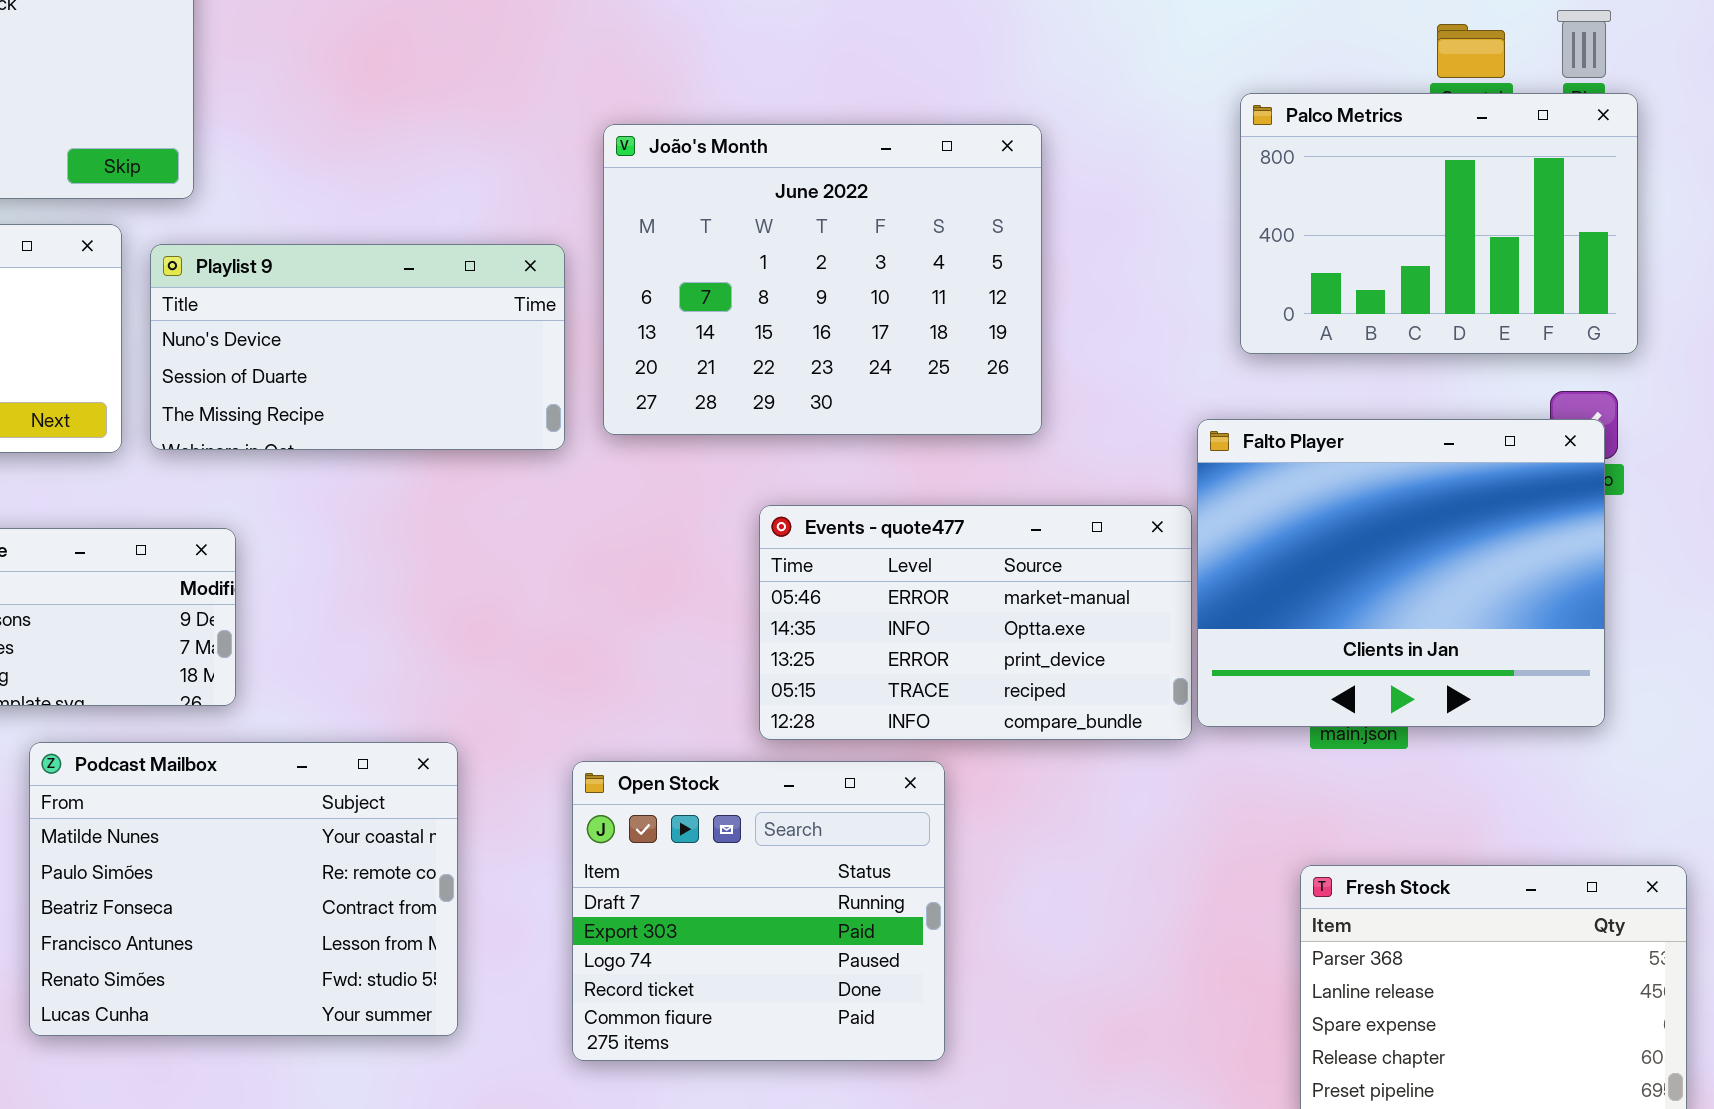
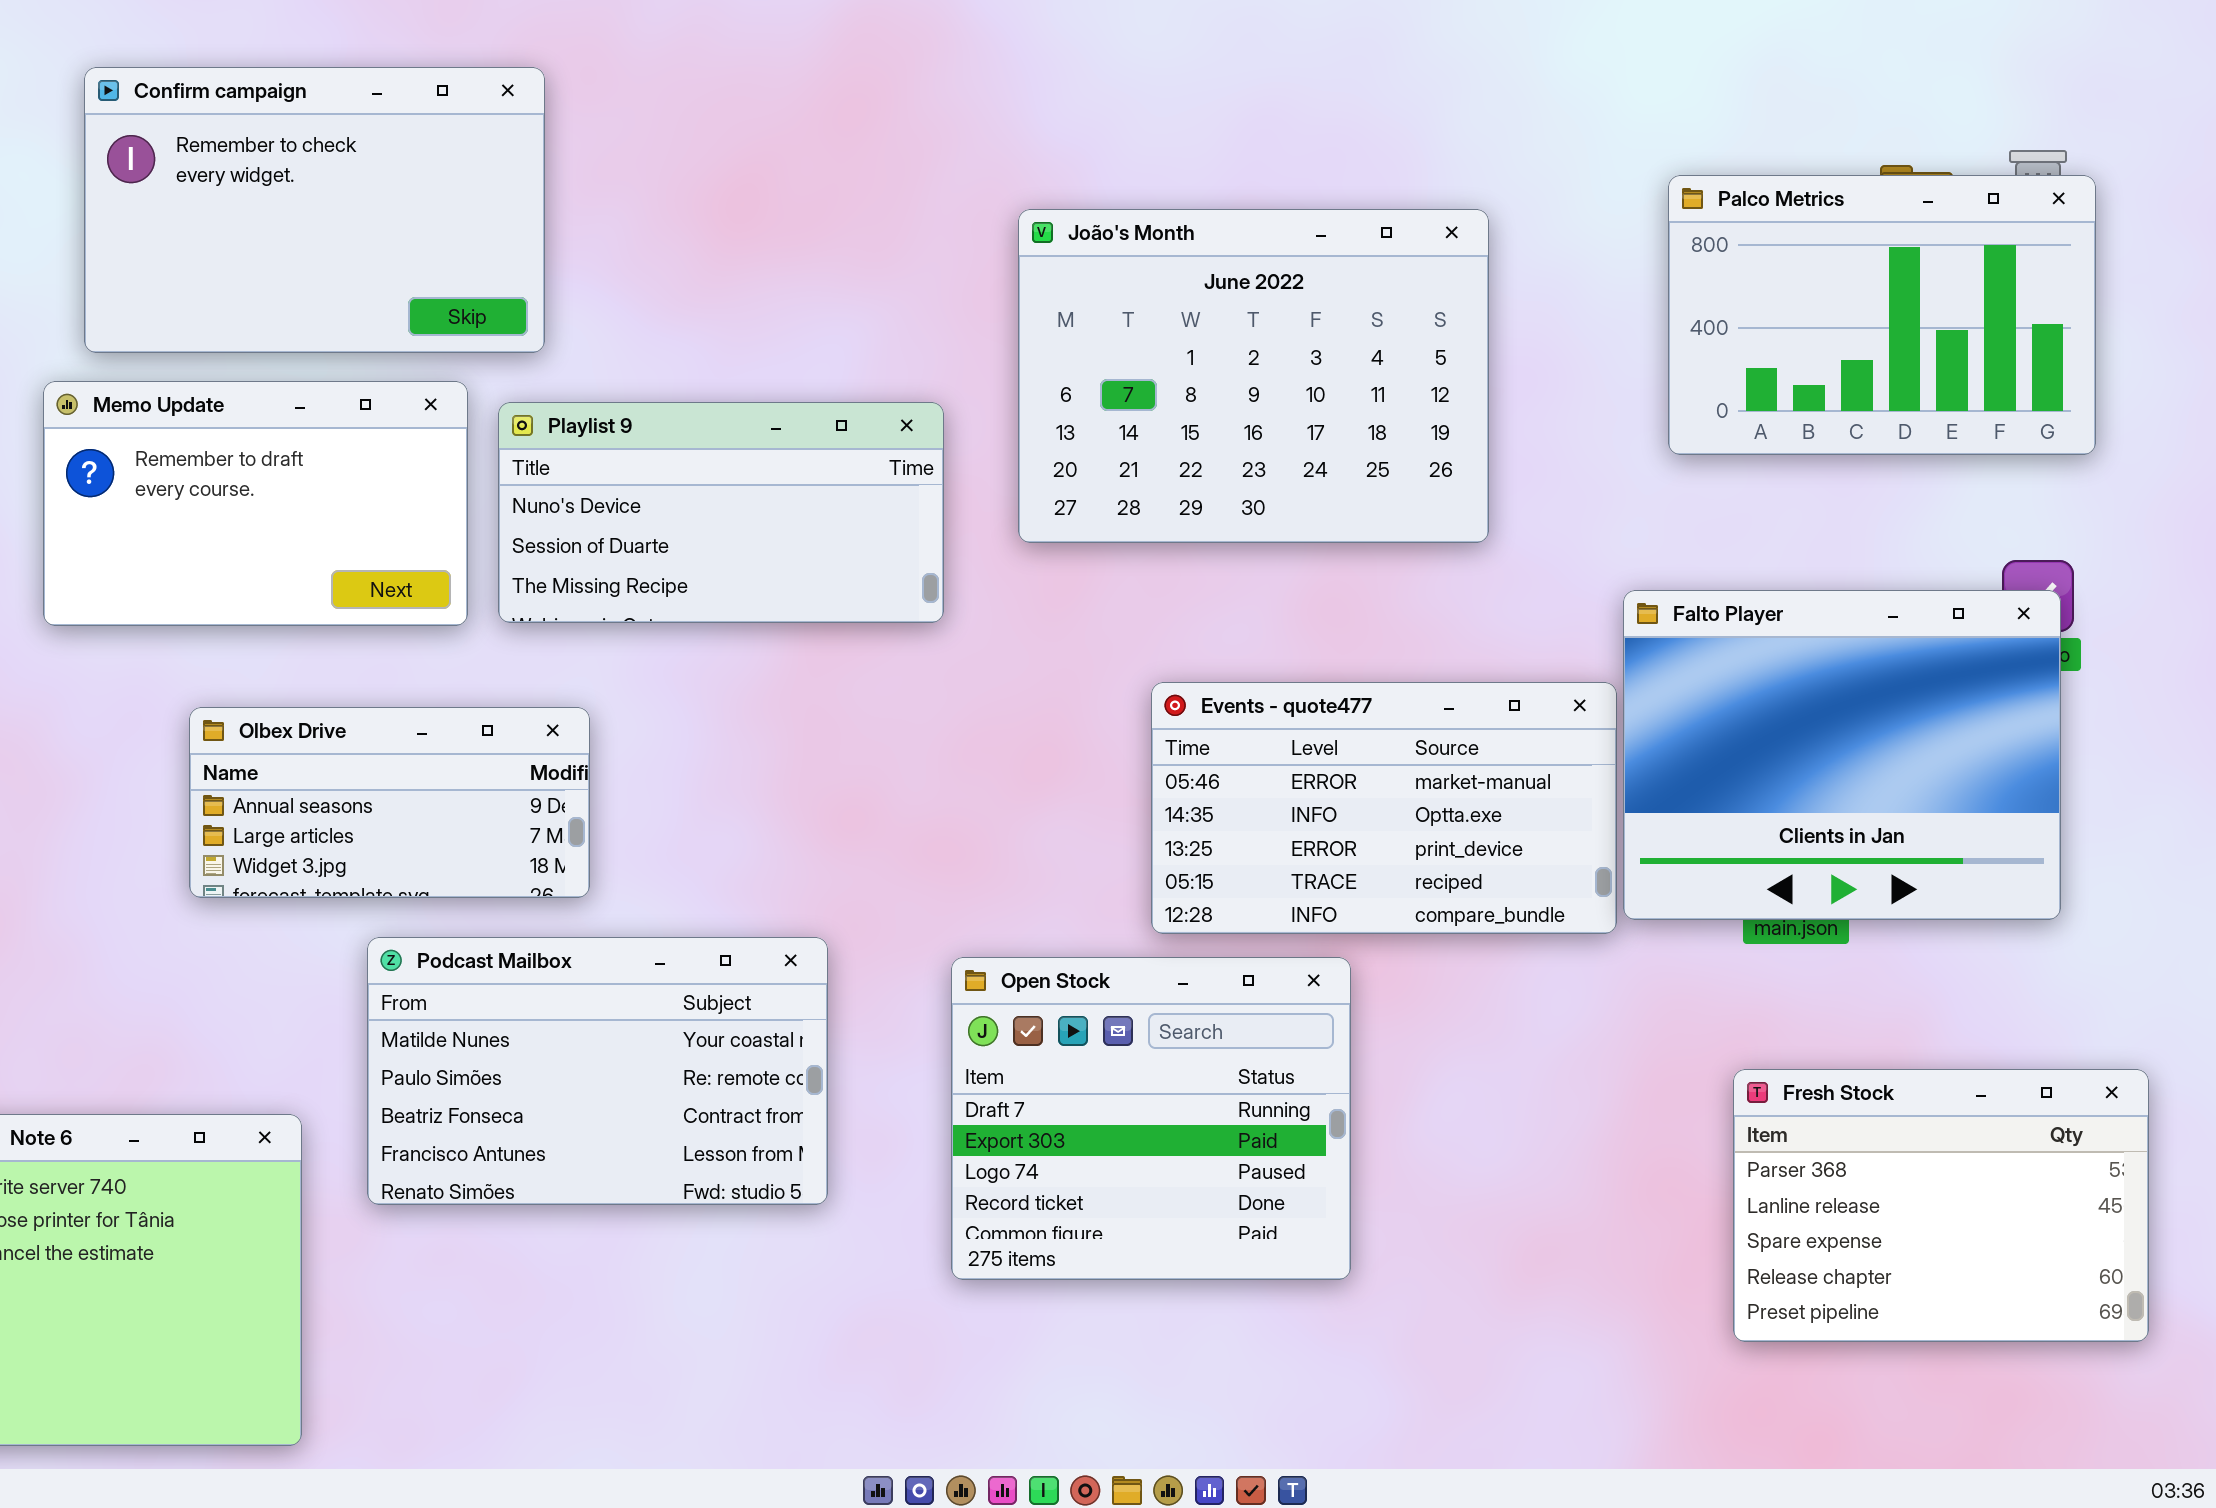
Palco Metrics: [1240,93,1638,354] -> [1668,175,2096,455], moved
João's Month: [603,124,1042,435] -> [1018,209,1489,543], moved
Podcast Mailbox: [29,742,458,1036] -> [367,937,828,1205], resized

